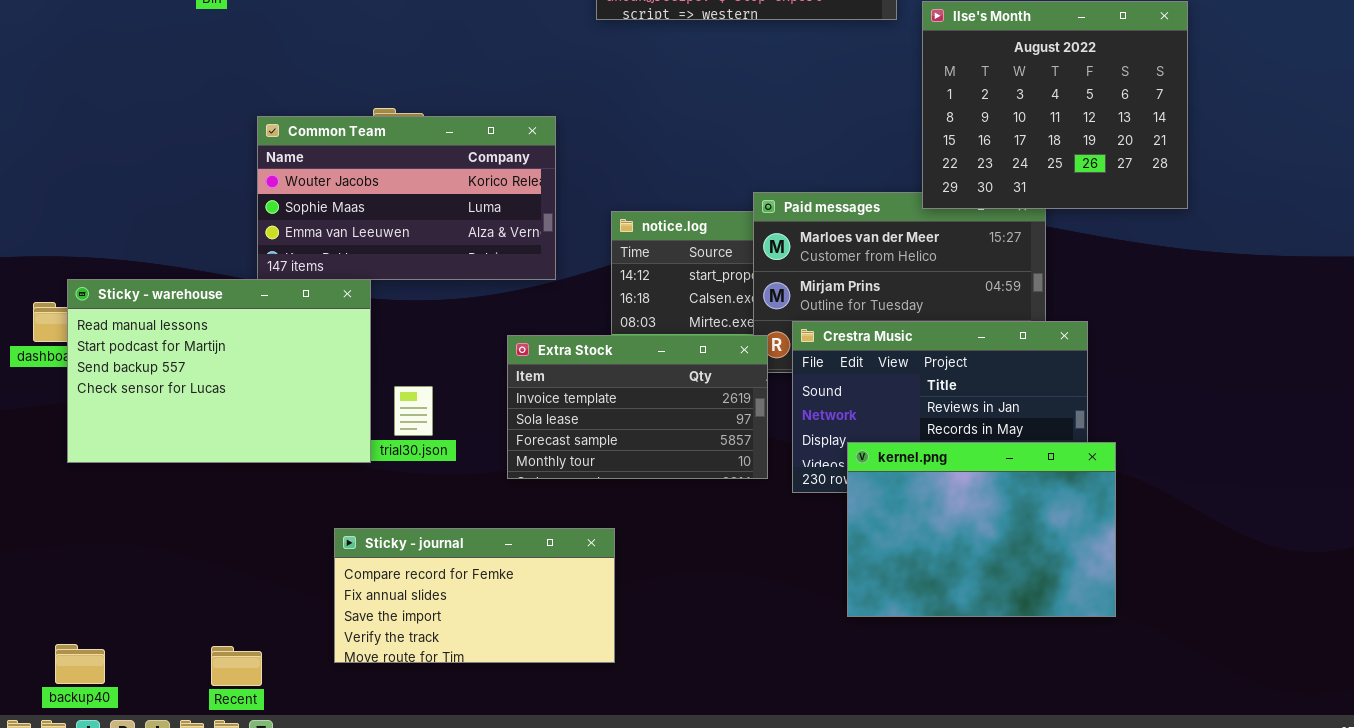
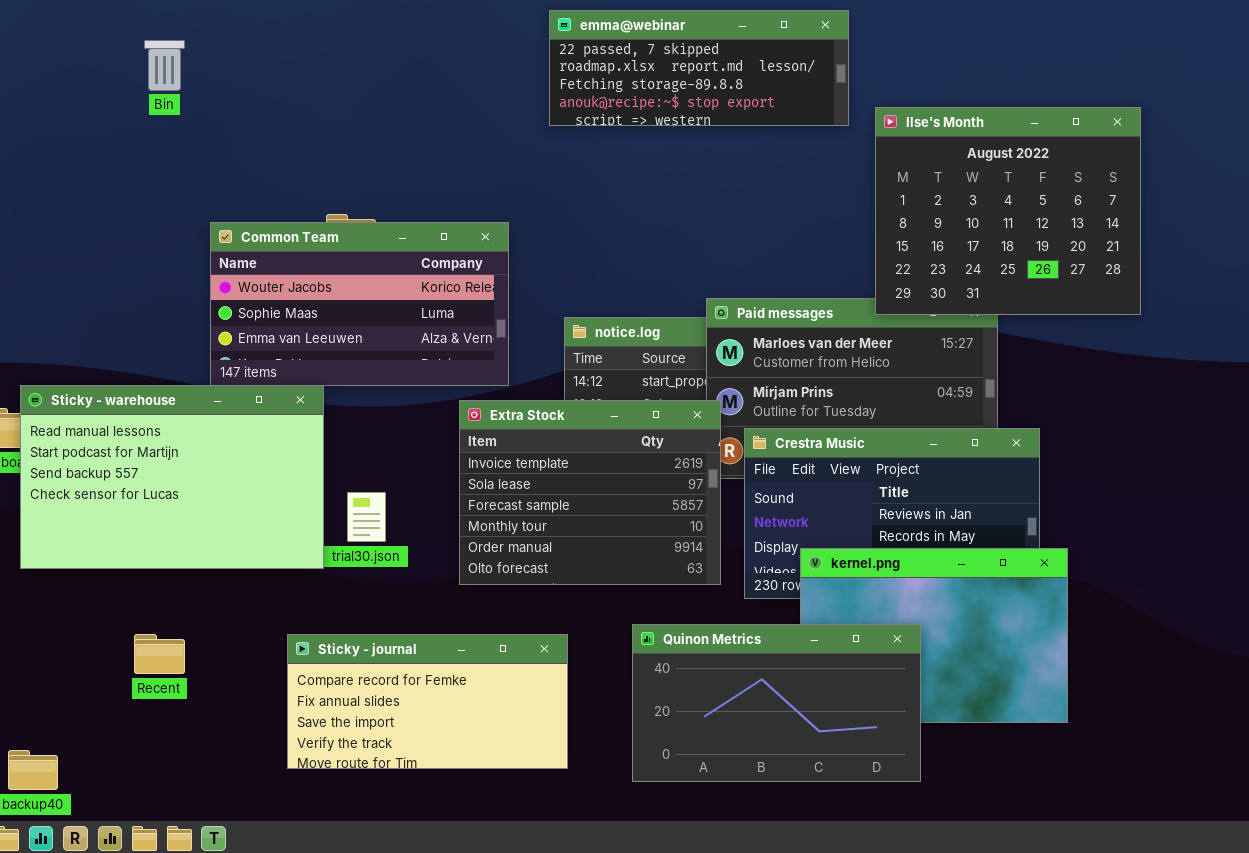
Extra Stock: [507,335,768,479] -> [459,400,721,585], resized
Quinon Metrics: none -> [632,624,921,782], opened
Recent: [211,646,262,686] -> [134,634,185,674], moved

